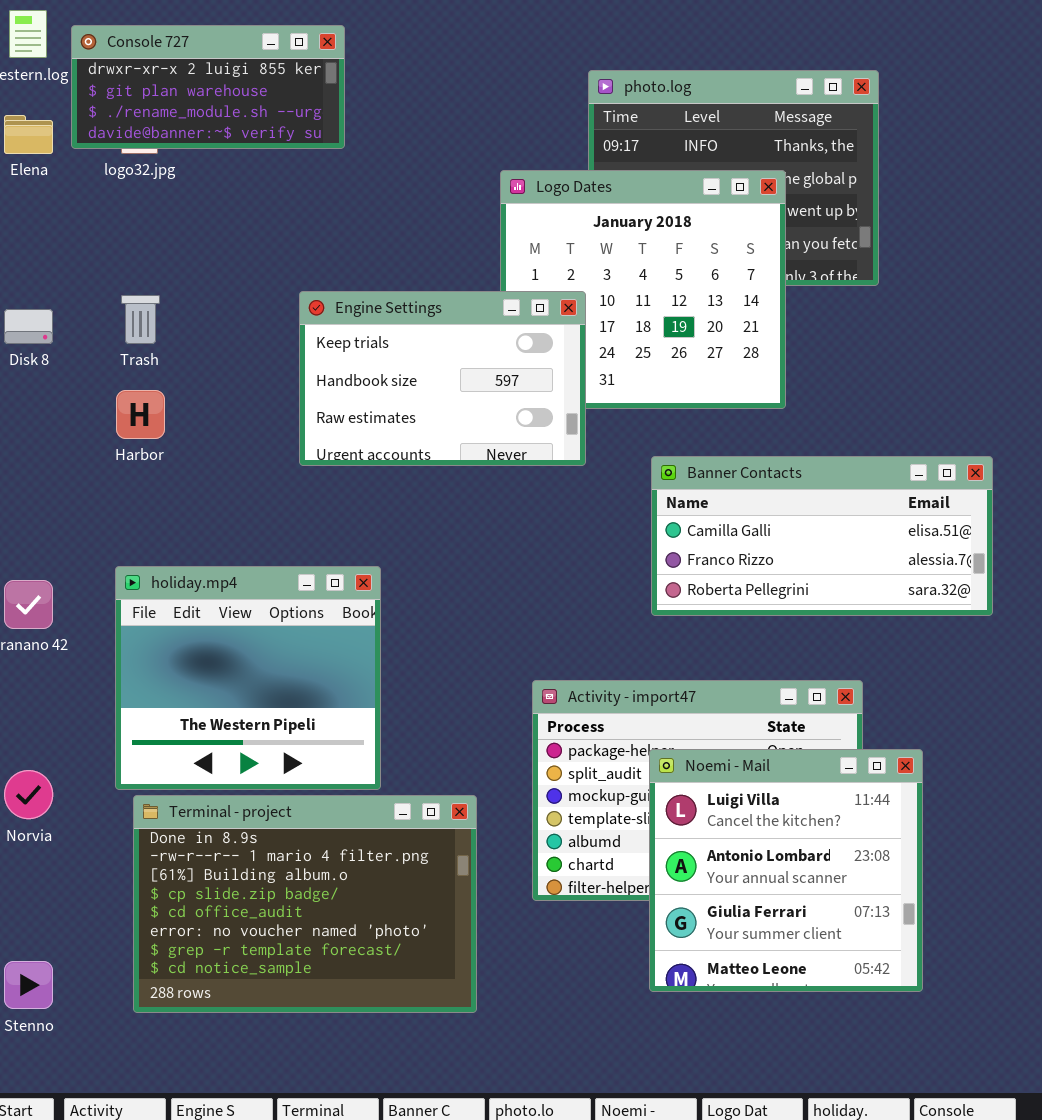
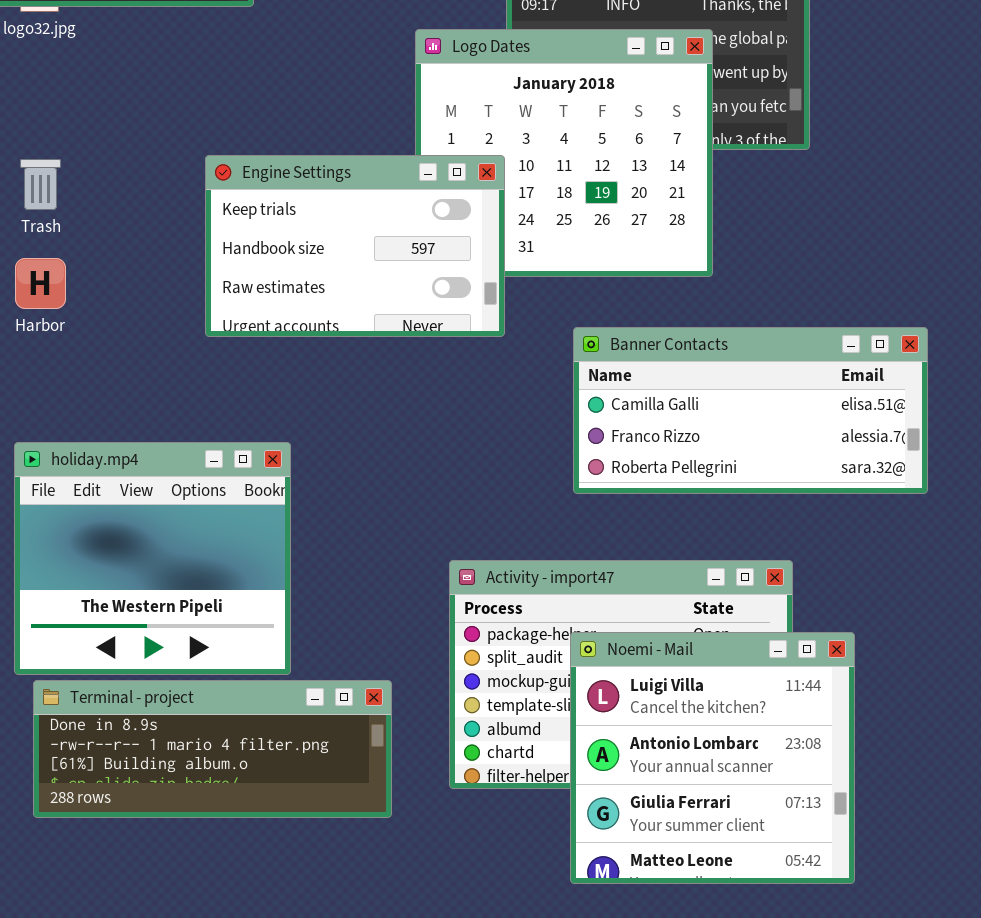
Terminal - project: [133,795,477,1013] -> [33,680,392,818], resized

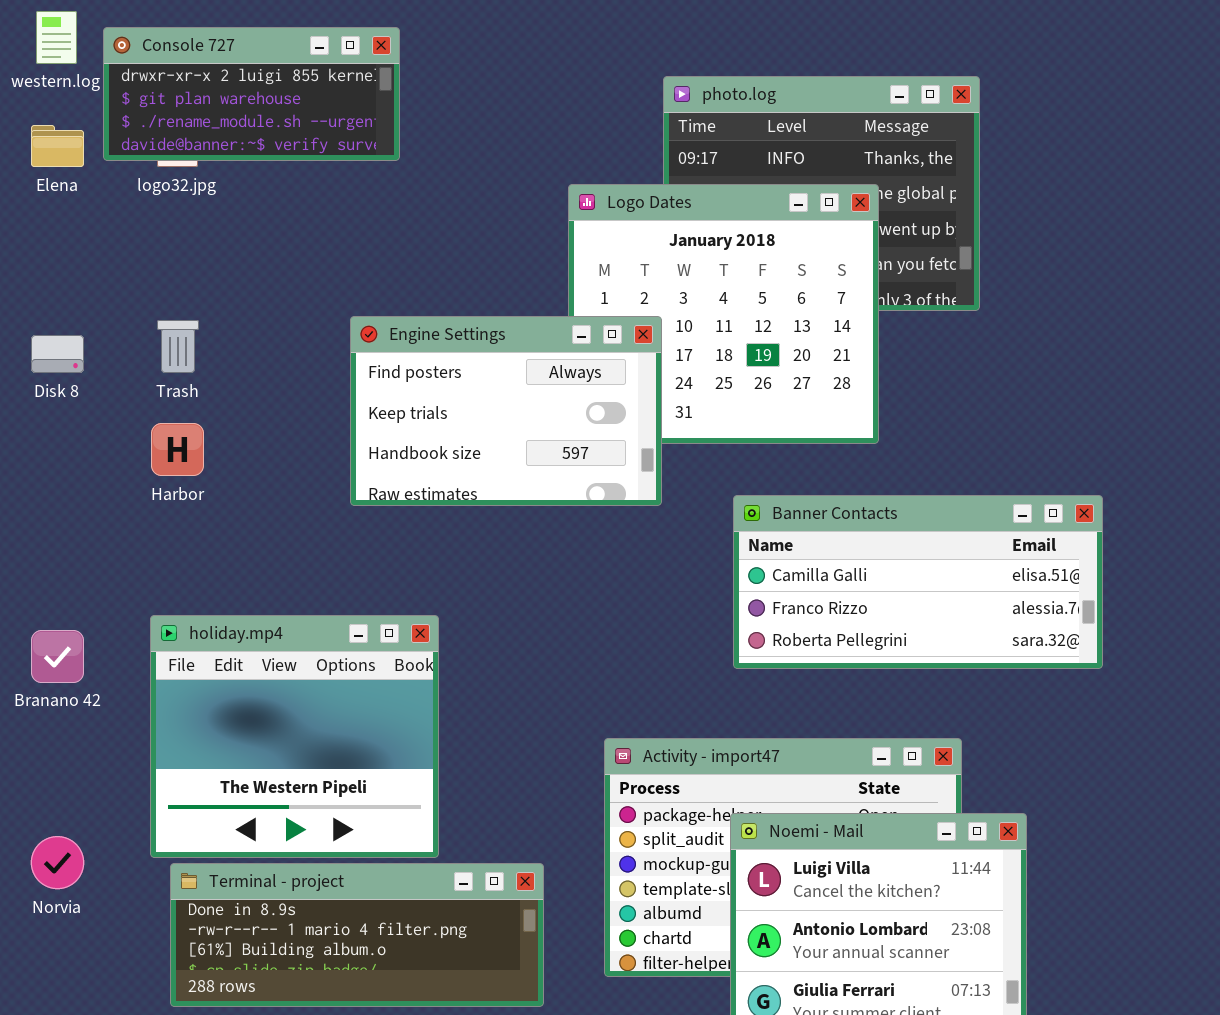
Engine Settings: [205,155,505,337] -> [350,316,662,506], scrolled up 1 row

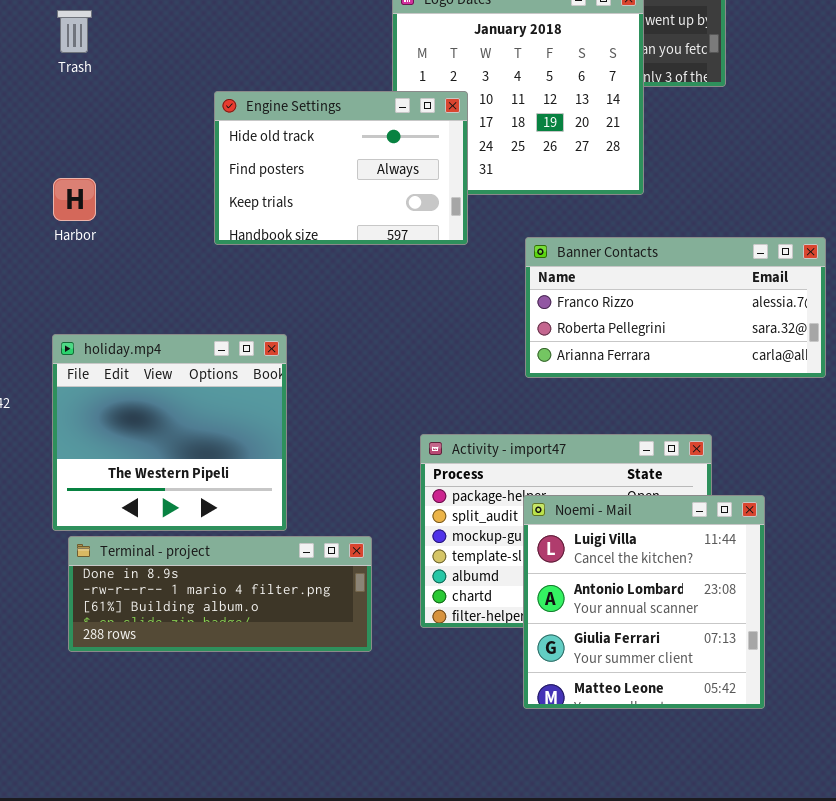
Engine Settings: [350,316,662,506] -> [214,91,468,245], scrolled up 1 row
Trash: [157,320,199,373] -> [57,10,92,53], moved
Banner Contacts: [733,495,1103,669] -> [525,237,826,378], scrolled down 1 row

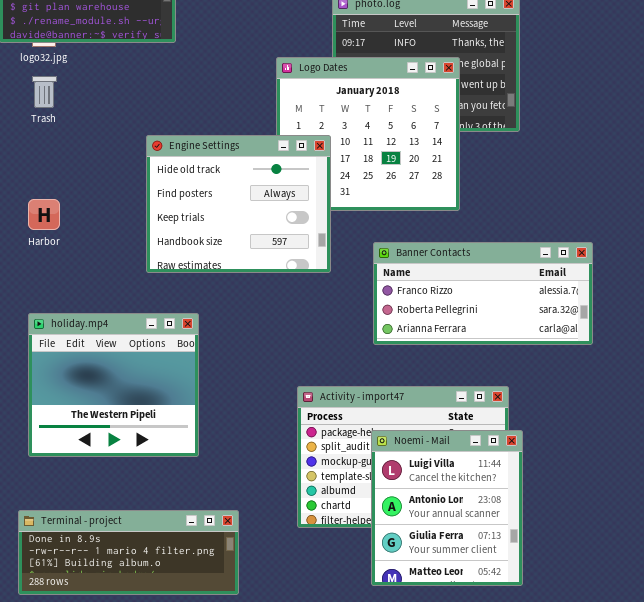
Engine Settings: [214,91,468,245] -> [146,135,331,273], resized
Noemi - Mail: [523,495,765,709] -> [371,430,523,586], resized
Terminal - project: [68,536,372,652] -> [18,510,239,595], moved

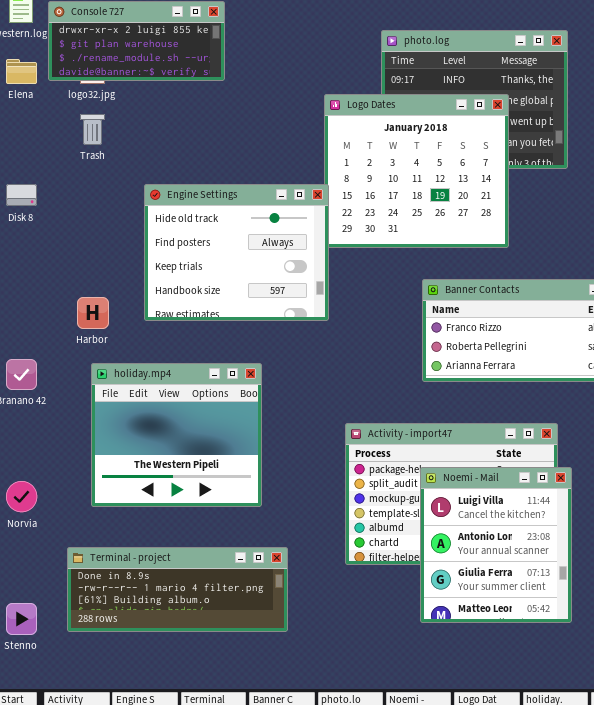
Engine Settings: [146,135,331,273] -> [144,184,329,321], moved
Harbor: [28,199,60,230] -> [77,297,109,329], moved
holiday.mp4: [28,313,199,457] -> [91,363,262,507], moved

